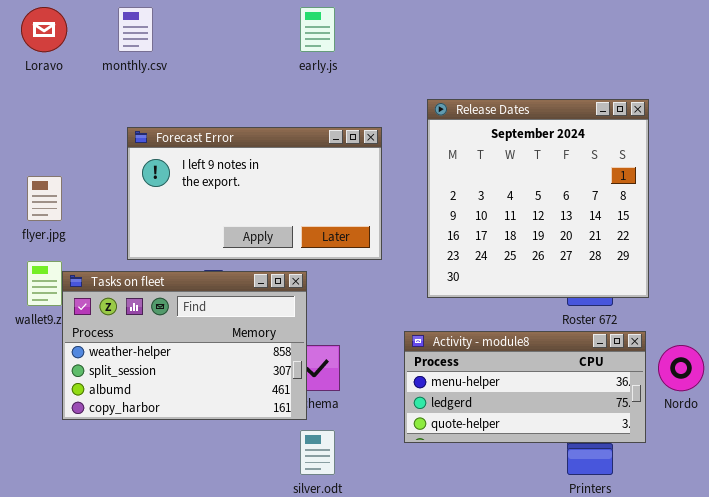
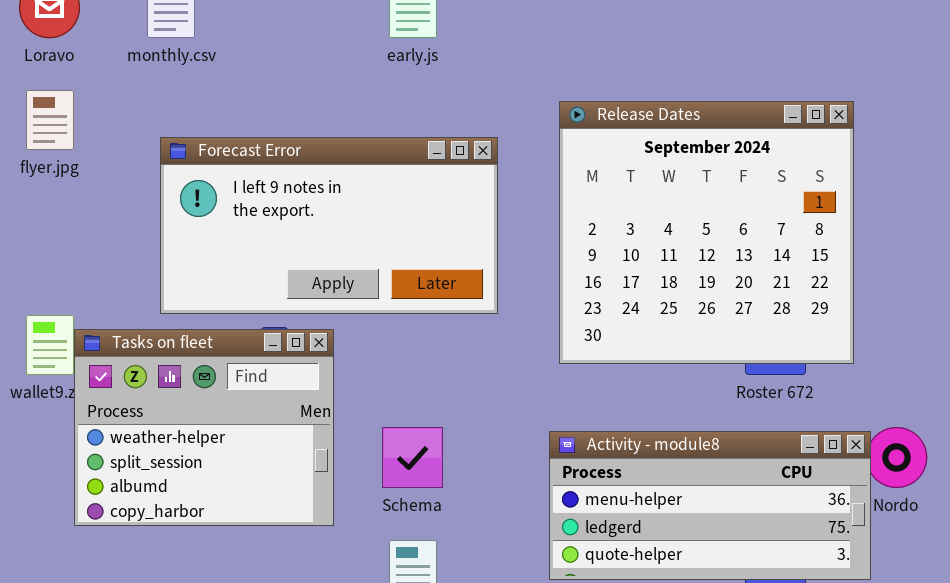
flyer.jpg: [27,176,62,221] -> [26,90,74,150], moved
Tasks on fleet: [62,271,307,420] -> [74,329,334,526], resized
Activity - module8: [404,331,646,443] -> [549,431,871,580], moved

